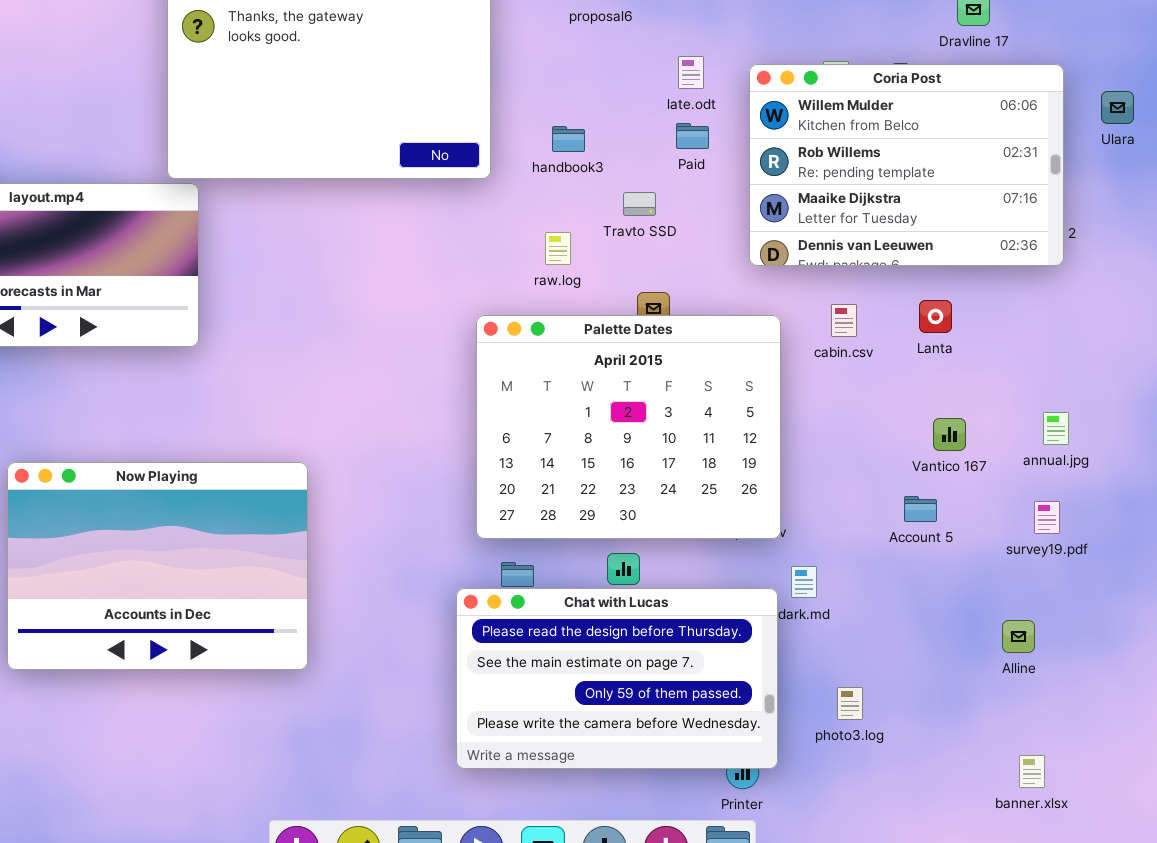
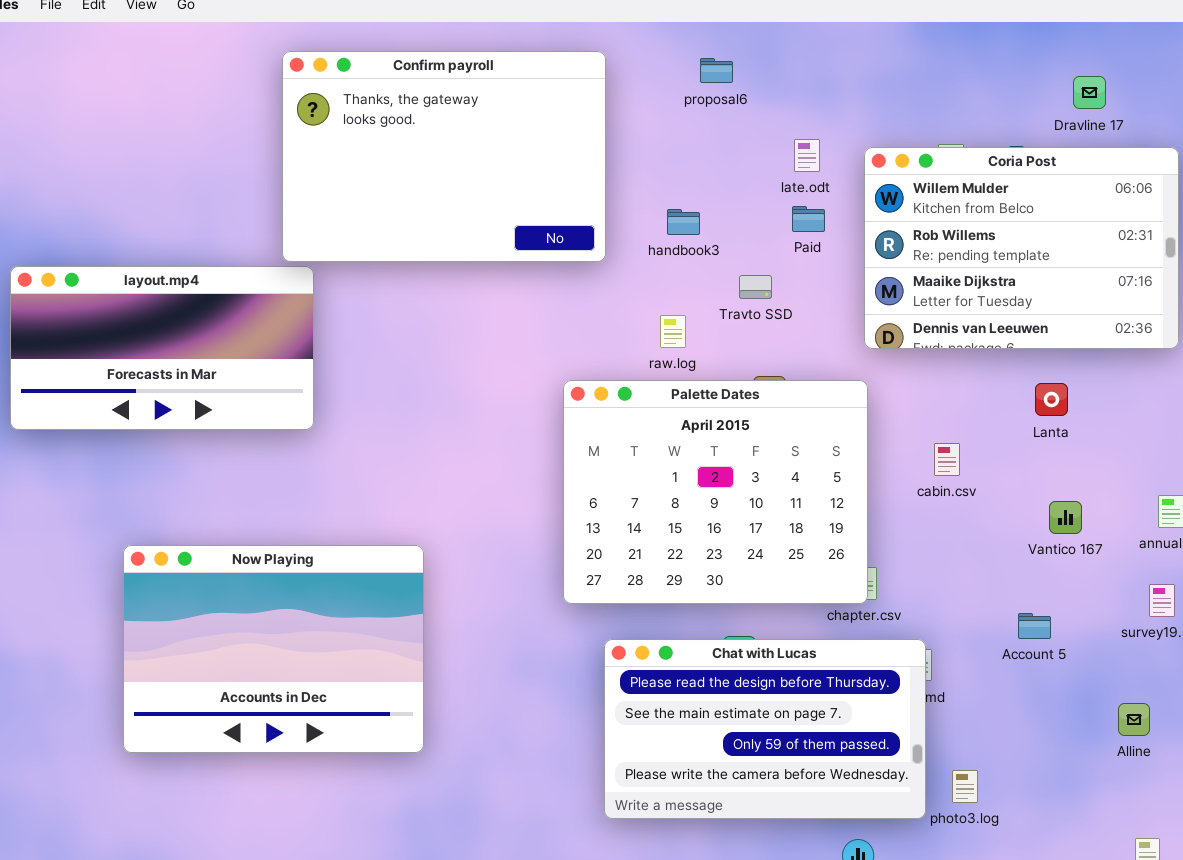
cabin.csv: [831,304,857,337] -> [934,443,960,476], moved
Palette Dates: [476,315,781,539] -> [563,380,868,604], moved
Account 5: [904,496,937,522] -> [1018,613,1051,639], moved
Chat with Lucas: [456,588,778,769] -> [604,639,926,819], moved

